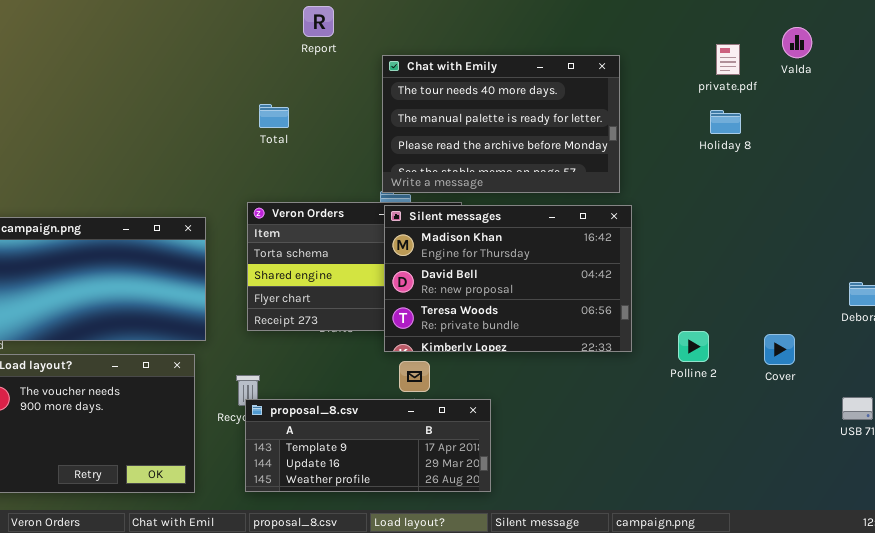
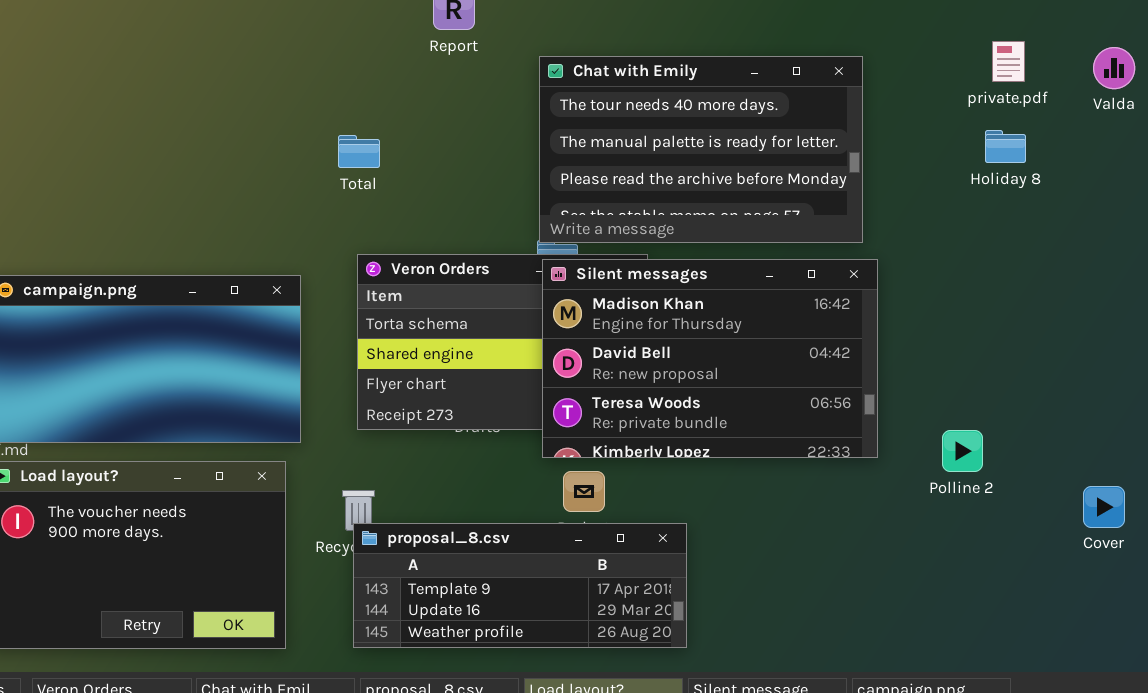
Valda: [782,27,812,58] -> [1093,47,1135,89], moved
Total: [259,104,289,128] -> [338,135,380,168], moved
Cover: [764,334,795,365] -> [1083,486,1125,528], moved

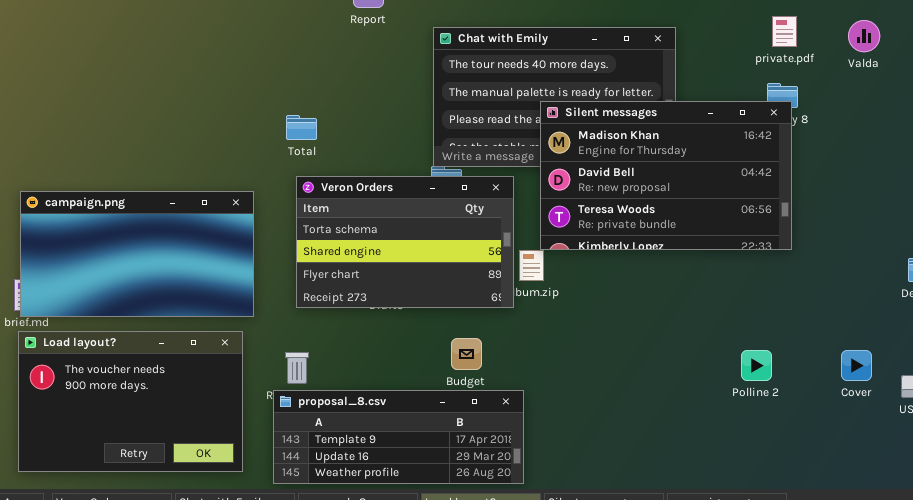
Total: [338,135,380,168] -> [286,115,317,140], moved
Silent messages: [542,259,878,458] -> [540,101,792,250], moved
Polline 2: [942,430,983,472] -> [741,350,772,381], moved
proposal_8.csv: [353,523,687,648] -> [273,390,524,484], moved

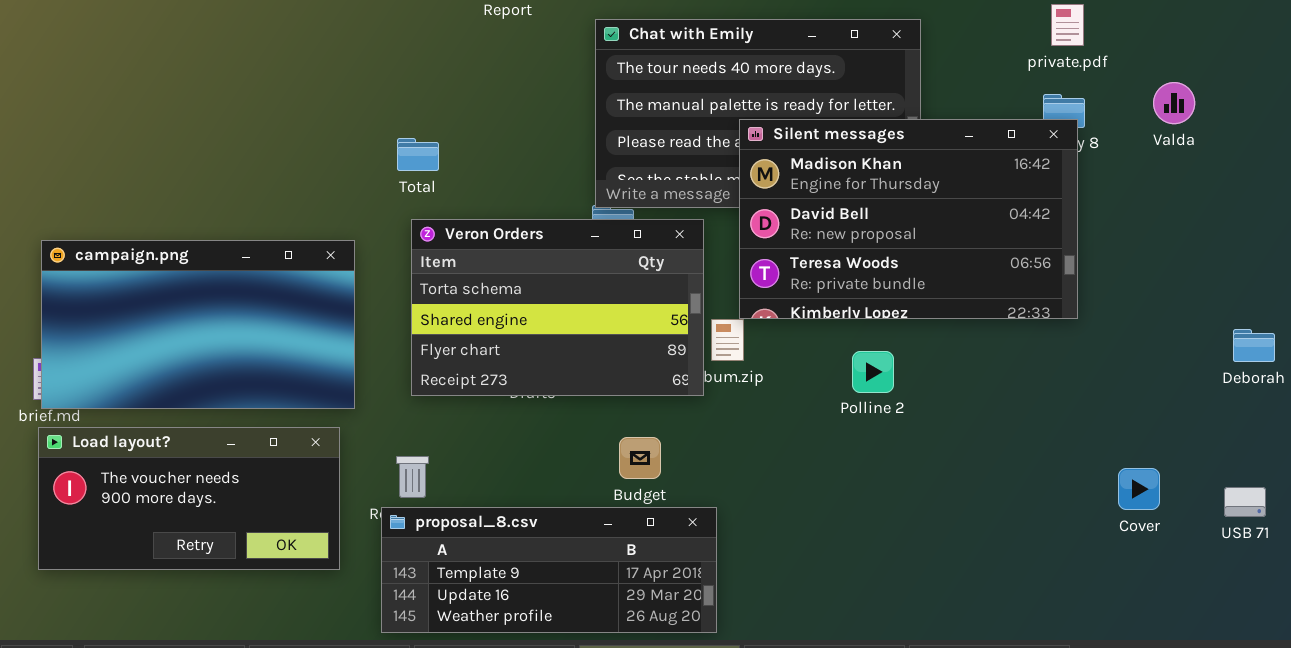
Valda: [848,20,880,52] -> [1153,82,1195,124], moved
Load layout?: [18,331,243,472] -> [38,427,340,570], resized
Polline 2: [741,350,772,381] -> [852,351,894,393], moved
Cover: [841,350,872,381] -> [1118,468,1160,510], moved

